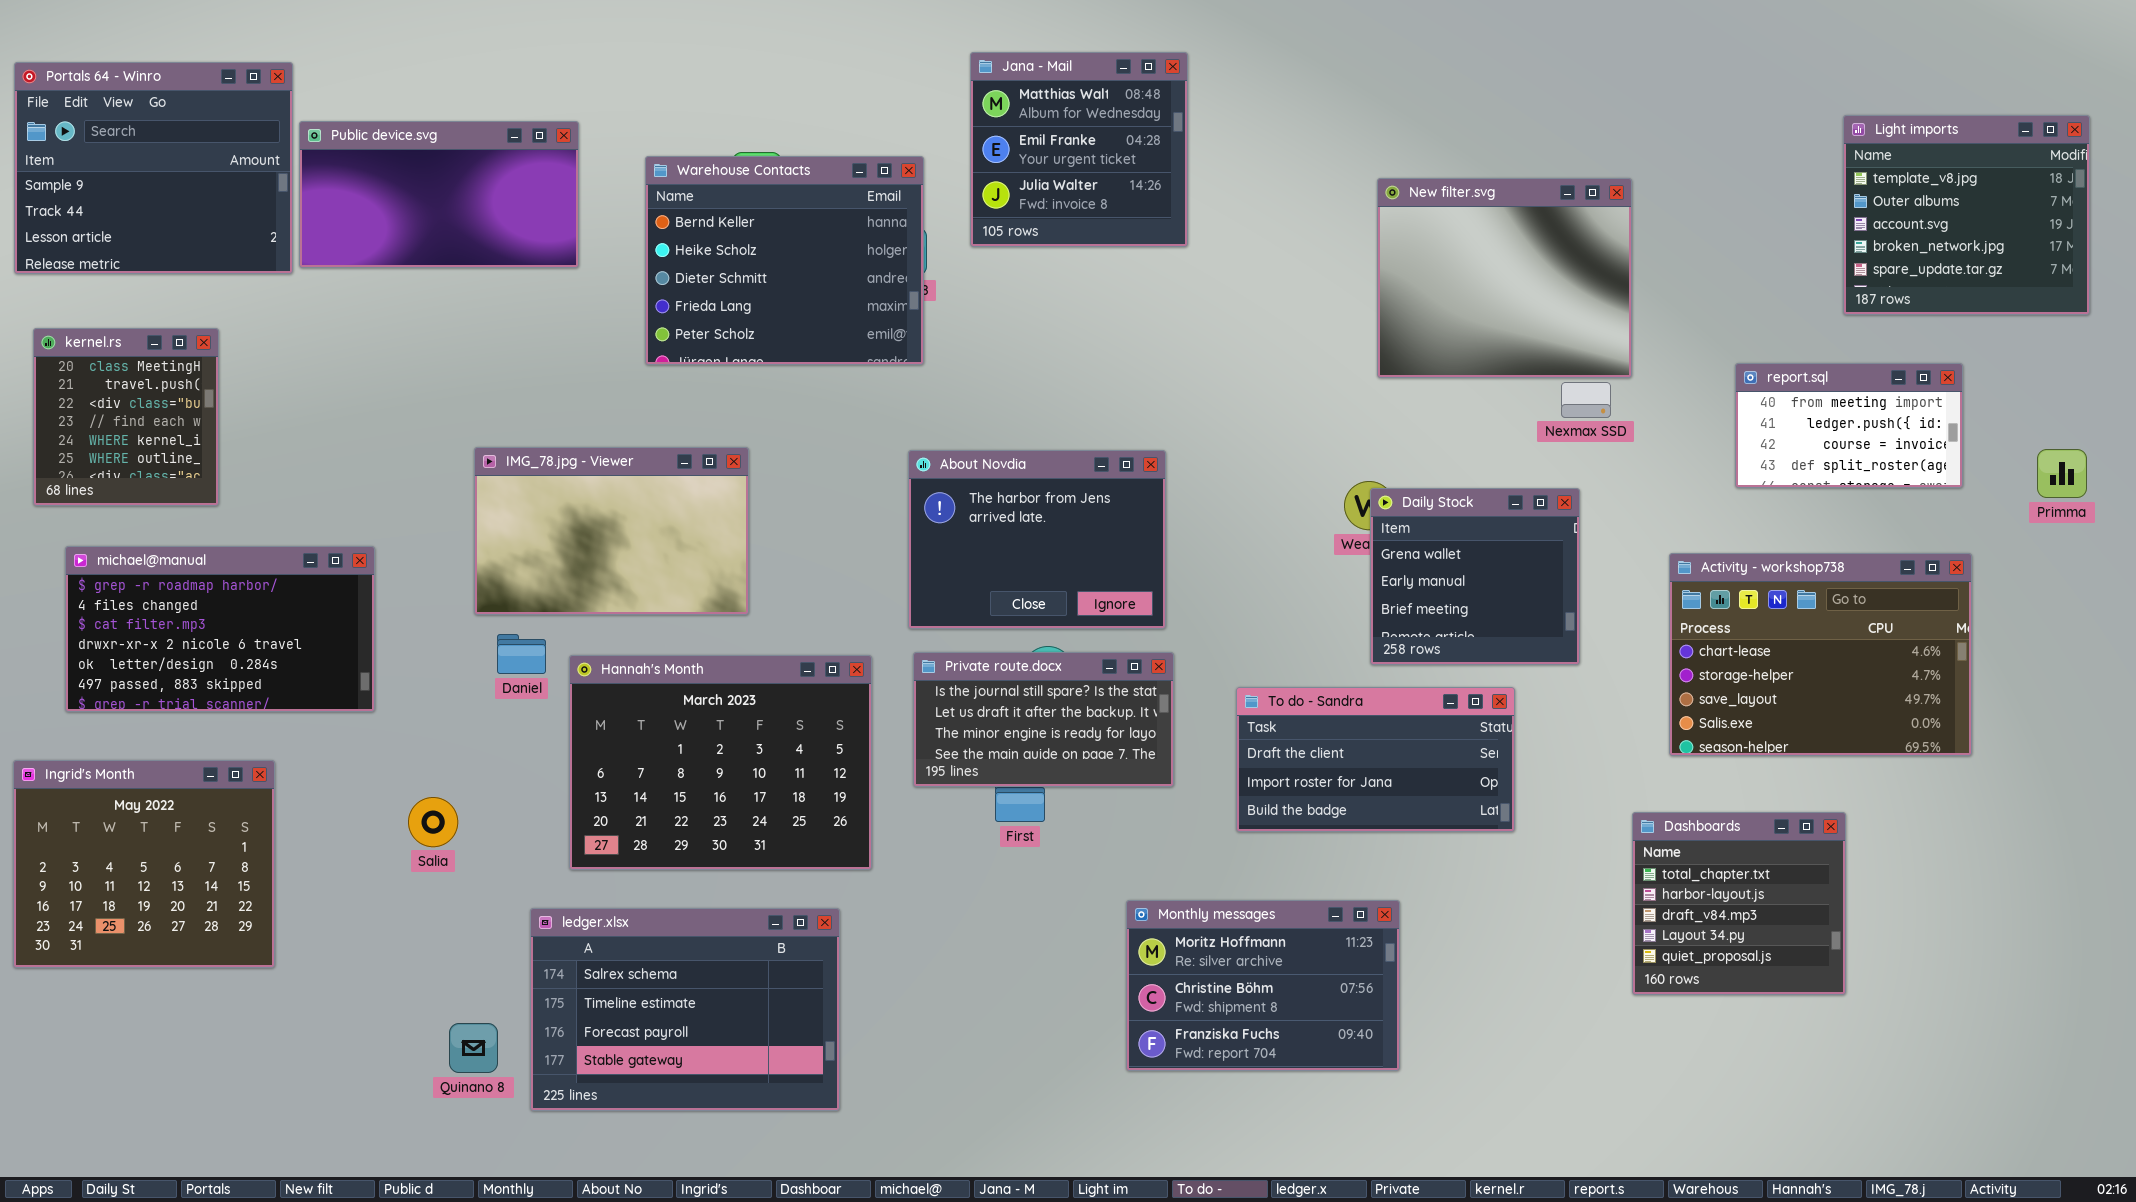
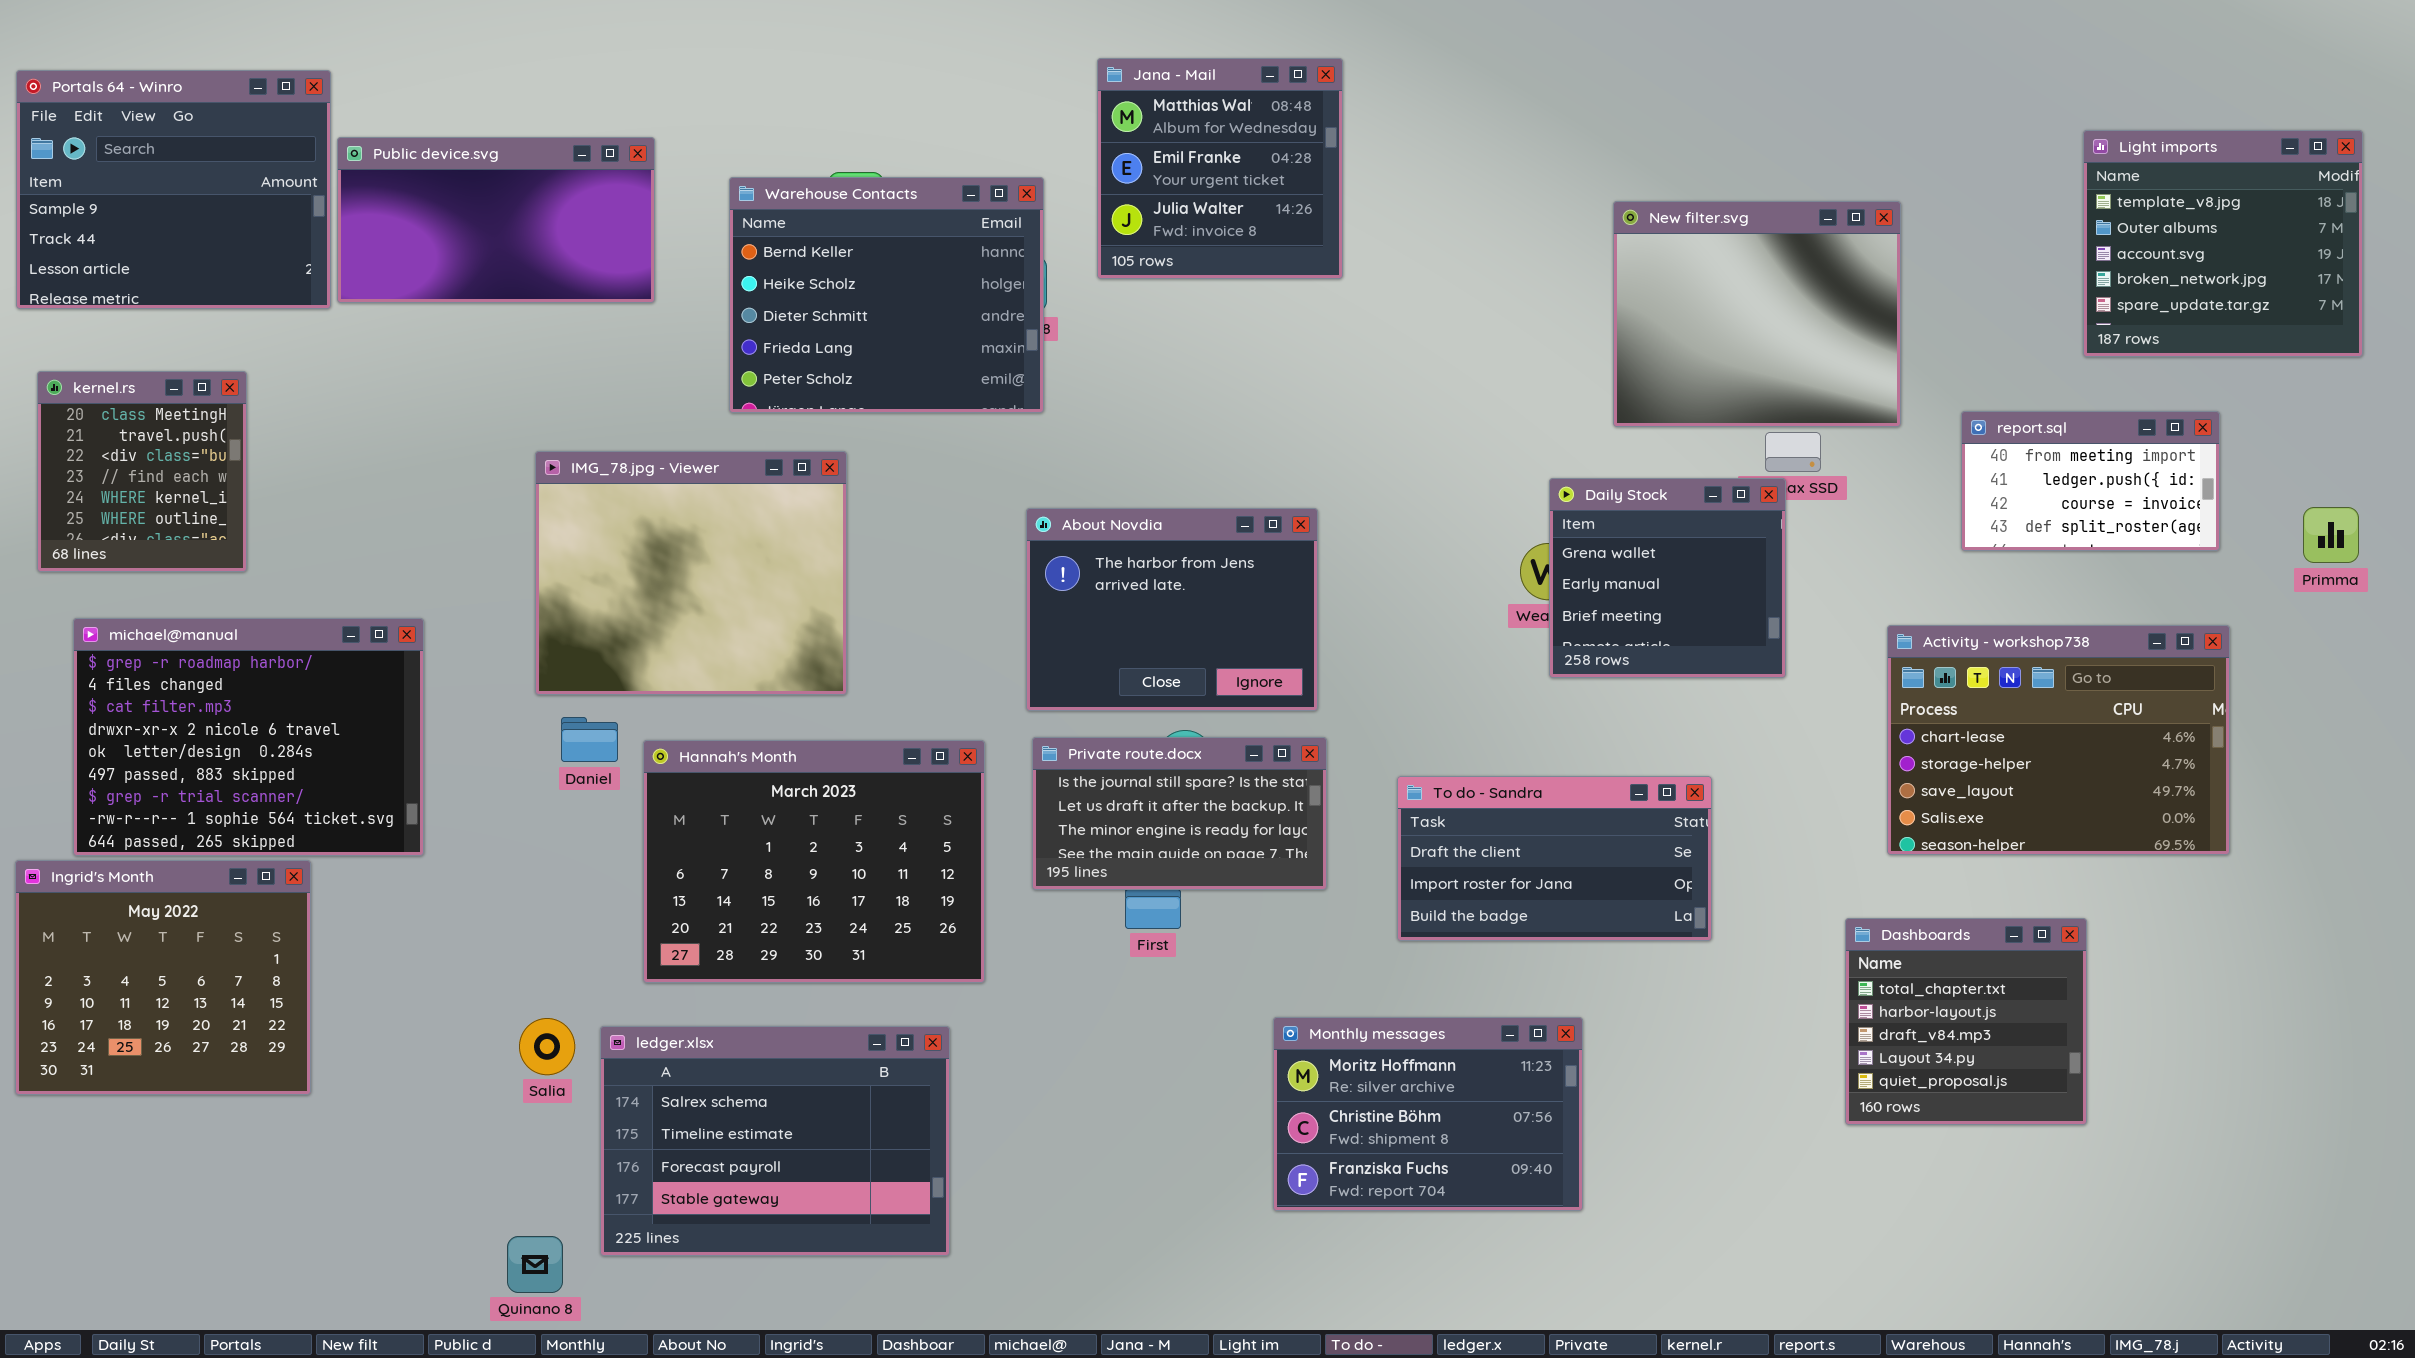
New filter.svg: [1377,178,1632,378] -> [1613,201,1901,427], moved
IMG_78.jpg - Viewer: [474,447,749,615] -> [535,451,847,695], resized
Daily Stock: [1370,488,1580,665] -> [1549,478,1786,678], moved
michael@manual: [65,546,375,712] -> [73,618,424,856], resized
Salia: [408,797,458,847] -> [519,1018,575,1075], moved
Quinano 8: [449,1023,498,1073] -> [507,1236,563,1293], moved

